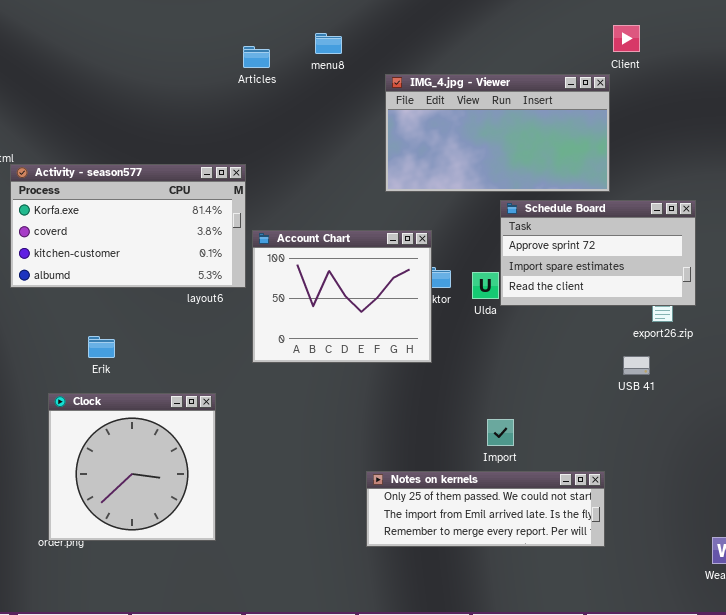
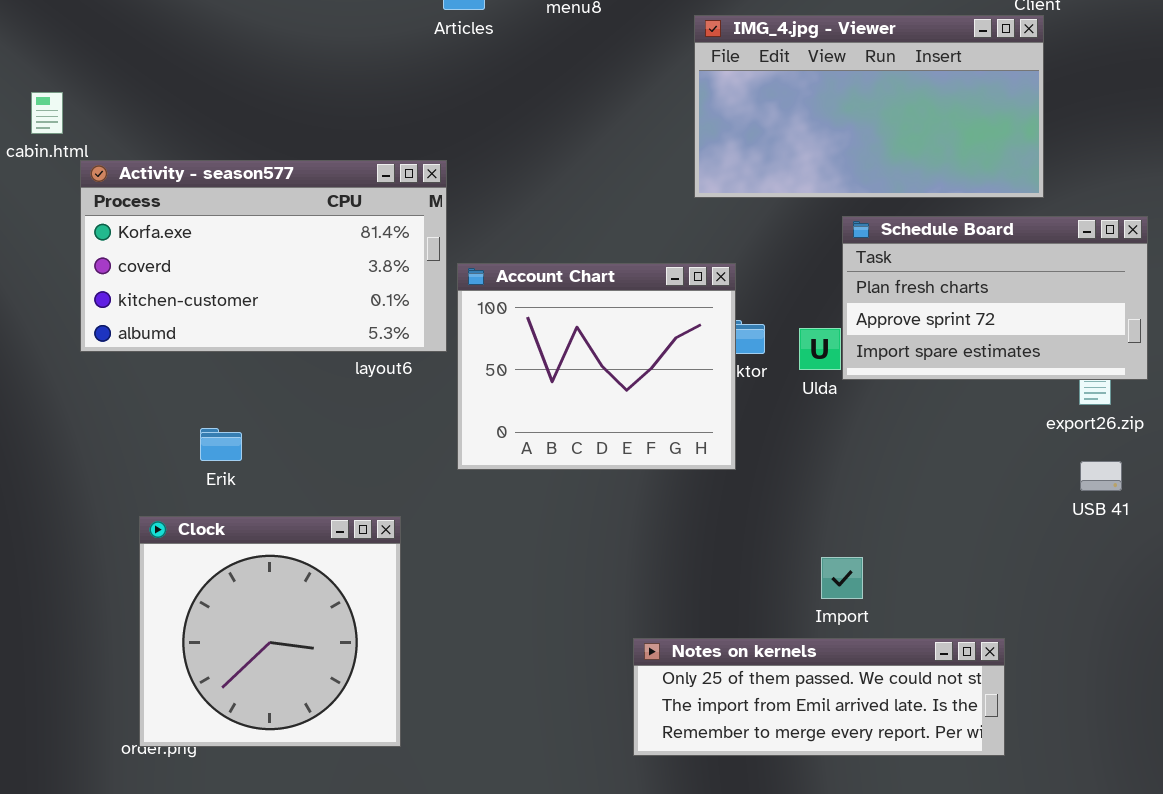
IMG_4.jpg - Viewer: [385,74,610,192] -> [694,15,1044,198], moved
Schedule Board: [500,200,696,306] -> [842,216,1148,380], scrolled up 1 row
USB 41: [623,356,650,375] -> [1080,461,1122,491], moved

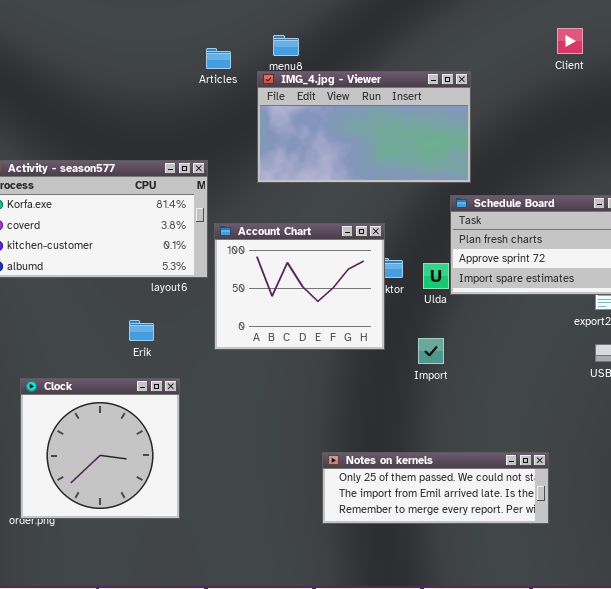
IMG_4.jpg - Viewer: [694,15,1044,198] -> [257,71,471,183], moved
Erik: [200,428,242,461] -> [129,320,154,341], moved
Import: [821,557,863,599] -> [418,338,444,364], moved

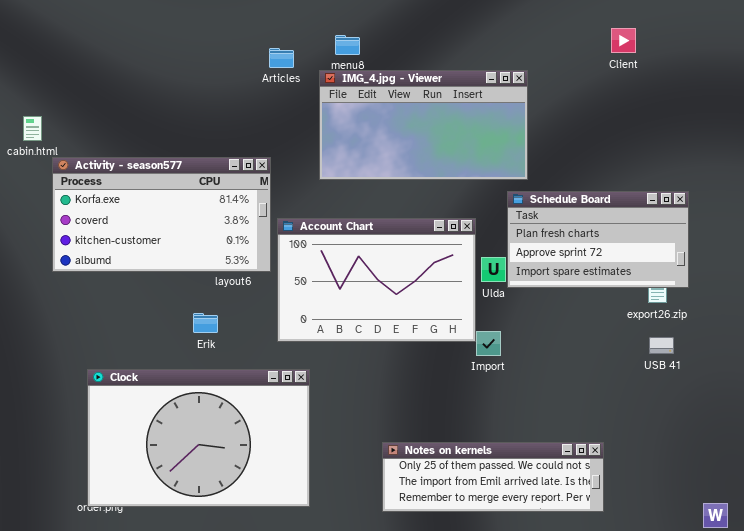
Account Chart: [214,223,385,350] -> [277,218,476,342], resized
Clock: [20,378,180,519] -> [87,369,310,507], resized

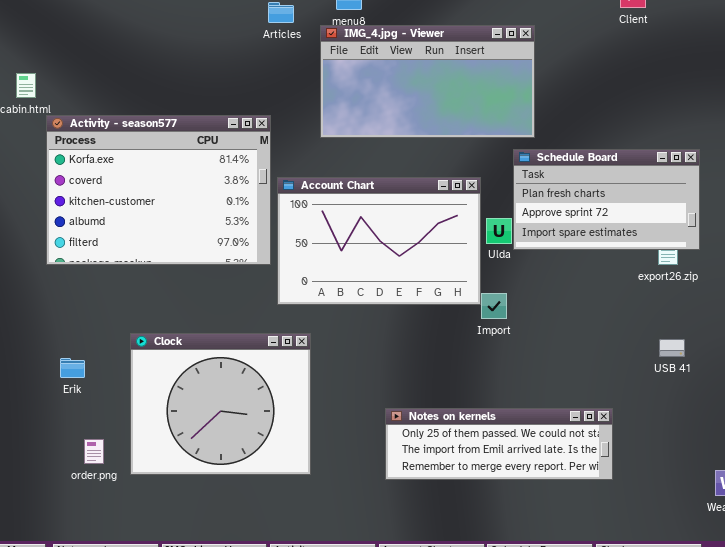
Activity - season577: [52,157,271,272] -> [46,115,271,265], resized
Erik: [193,313,218,333] -> [60,358,85,378], moved
USB 41: [649,337,674,354] -> [659,339,685,357], moved
Clock: [87,369,310,507] -> [130,333,311,475], resized

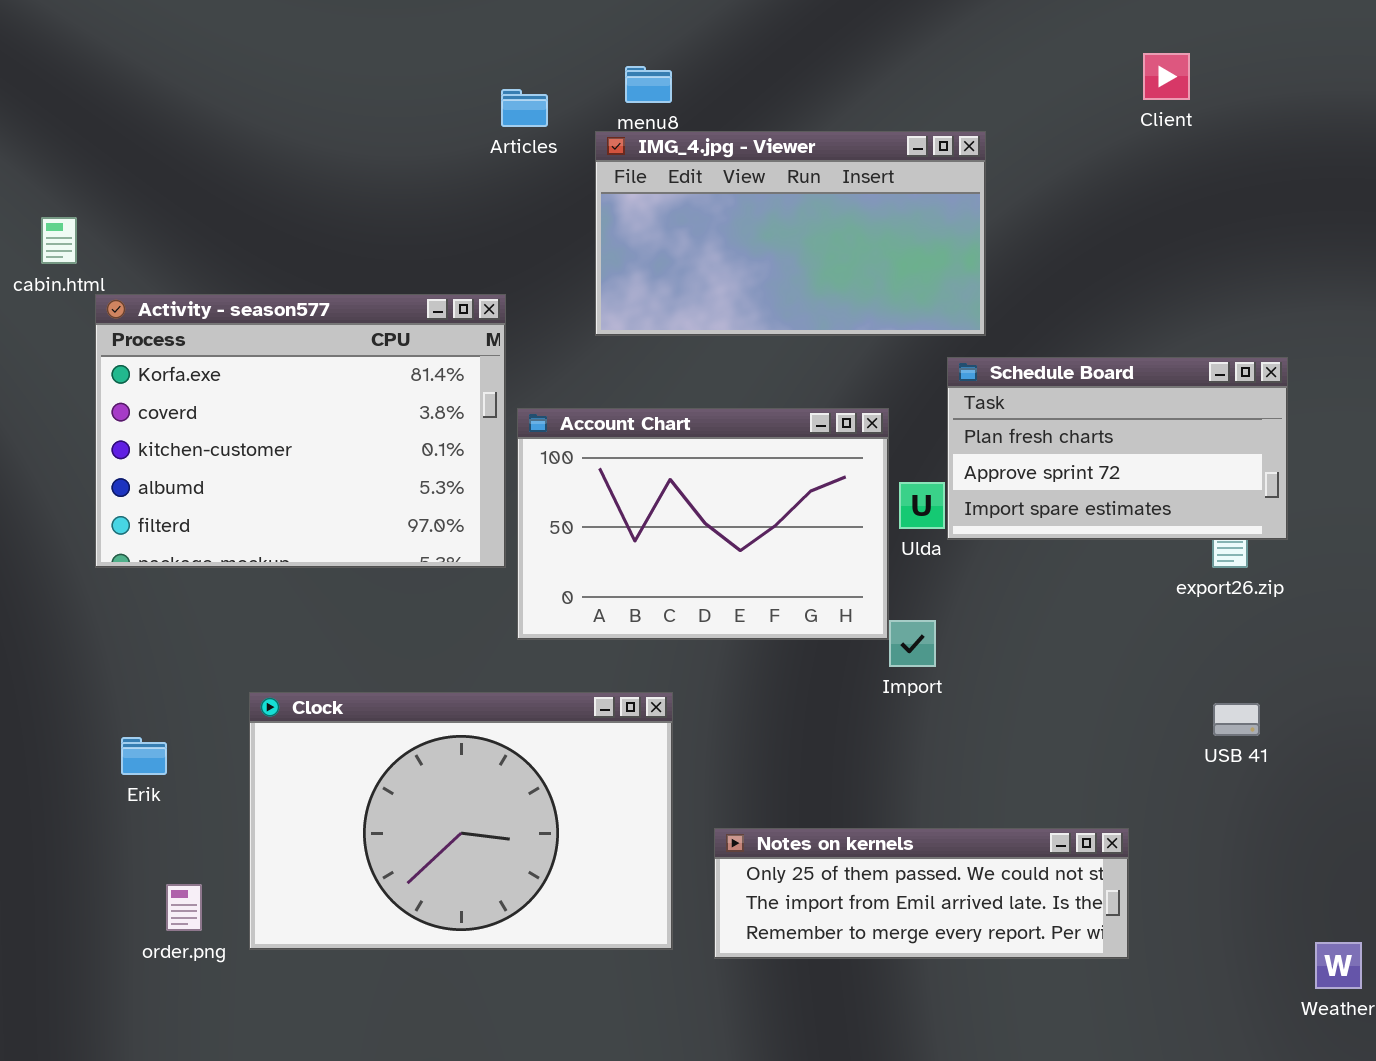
Clock: [130,333,311,475] -> [249,692,673,950], resized

